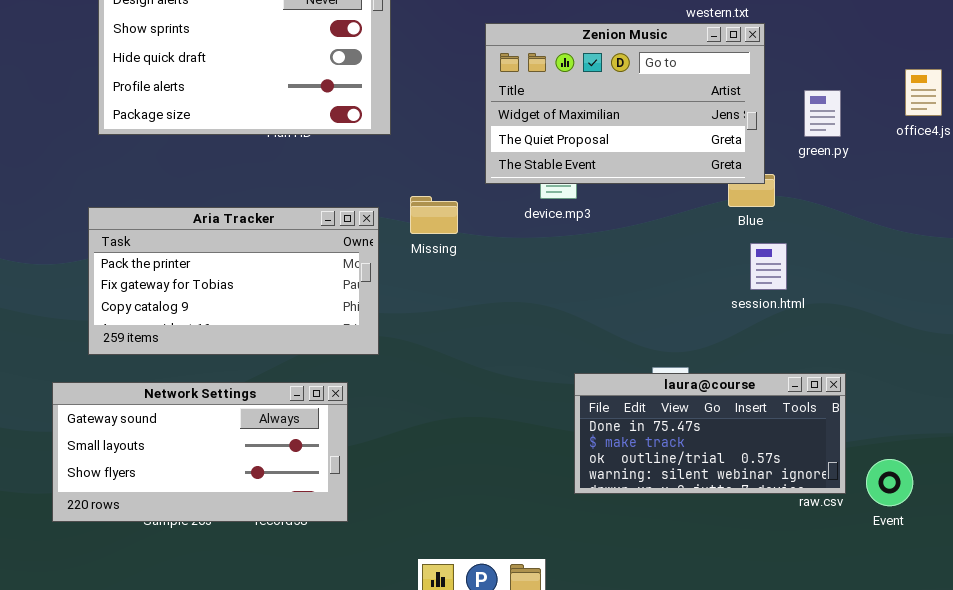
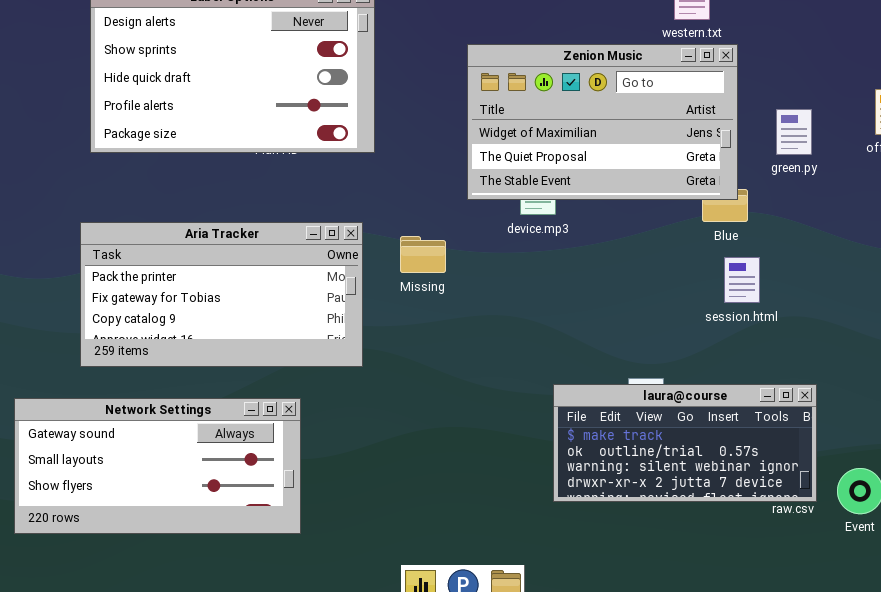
Missing: [410,196,458,234] -> [400,236,446,273], moved
laura@course: [574,373,846,494] -> [553,384,817,502], scrolled down 1 row
Network Settings: [52,382,348,522] -> [14,398,301,534], moved

